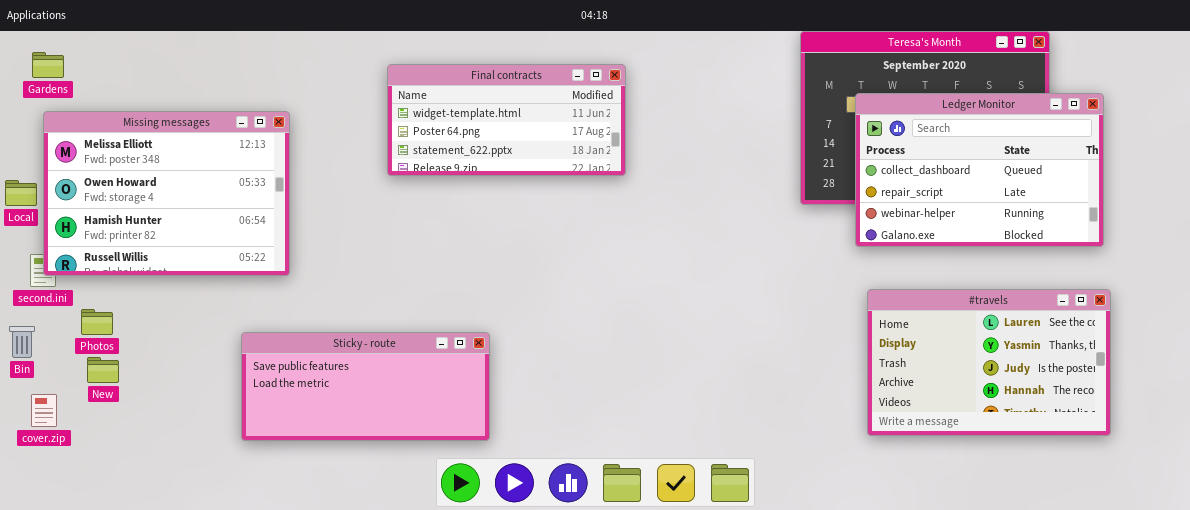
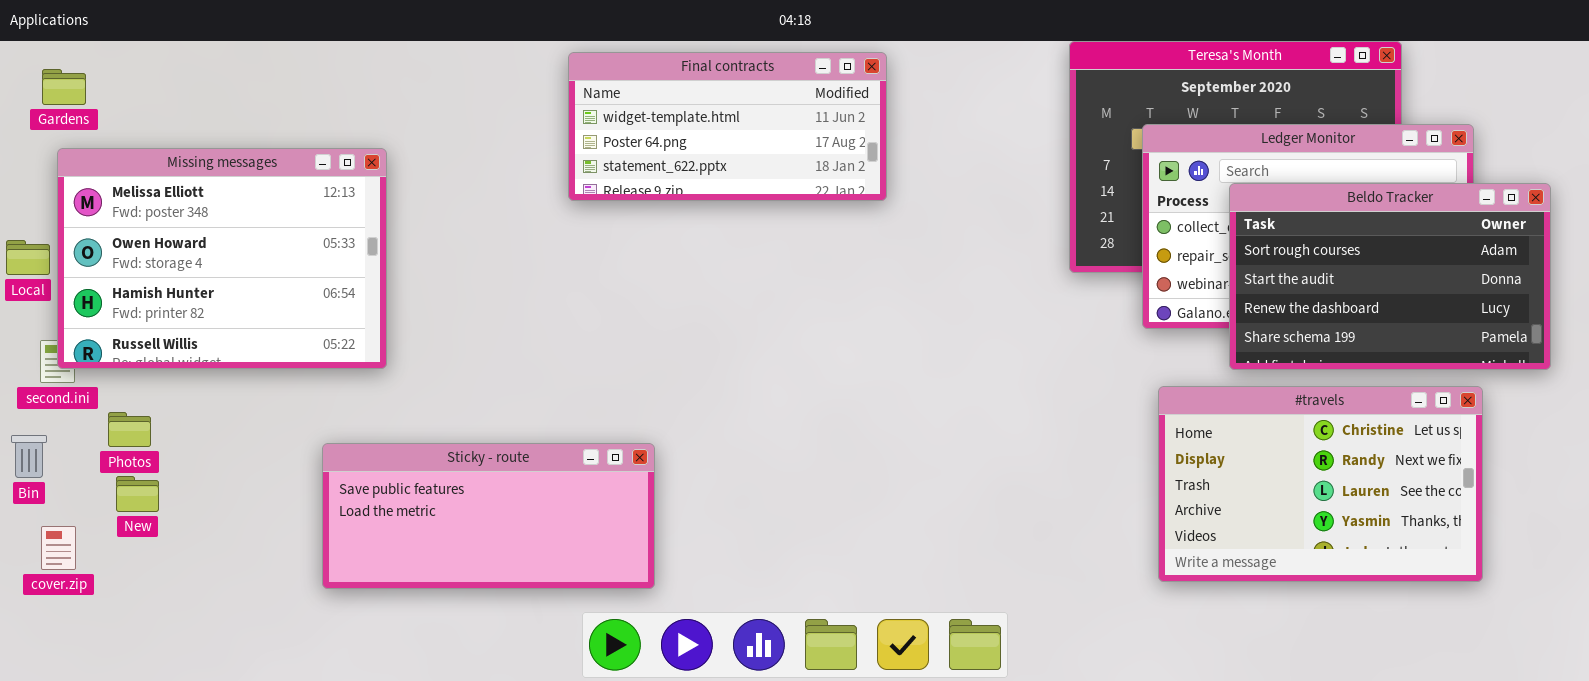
Final contracts: [387,64,626,176] -> [568,52,887,201], moved
Beldo Tracker: none -> [1229,183,1551,370], opened
#travels: [867,289,1111,436] -> [1158,386,1483,582], scrolled up 2 rows

